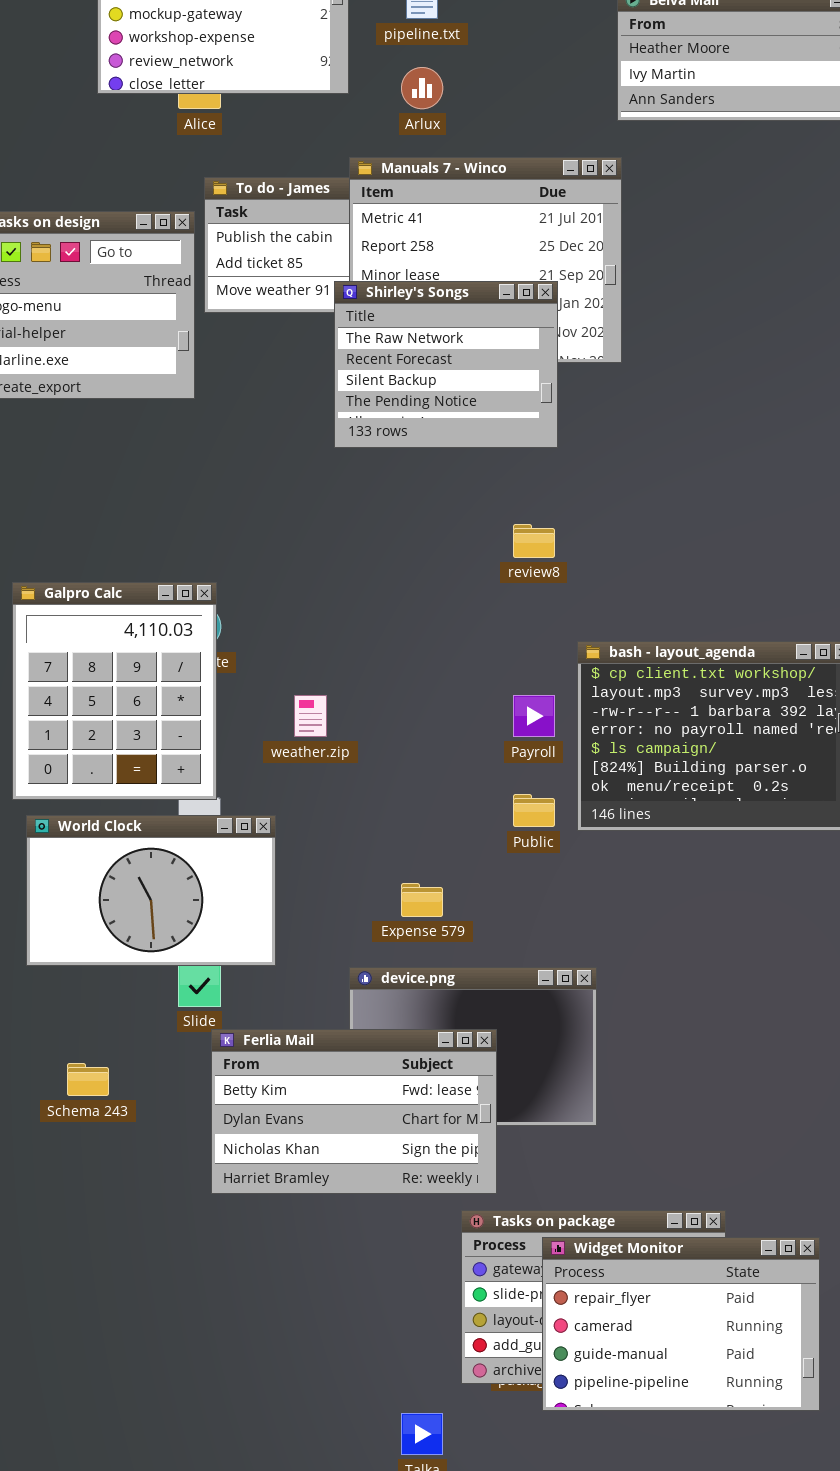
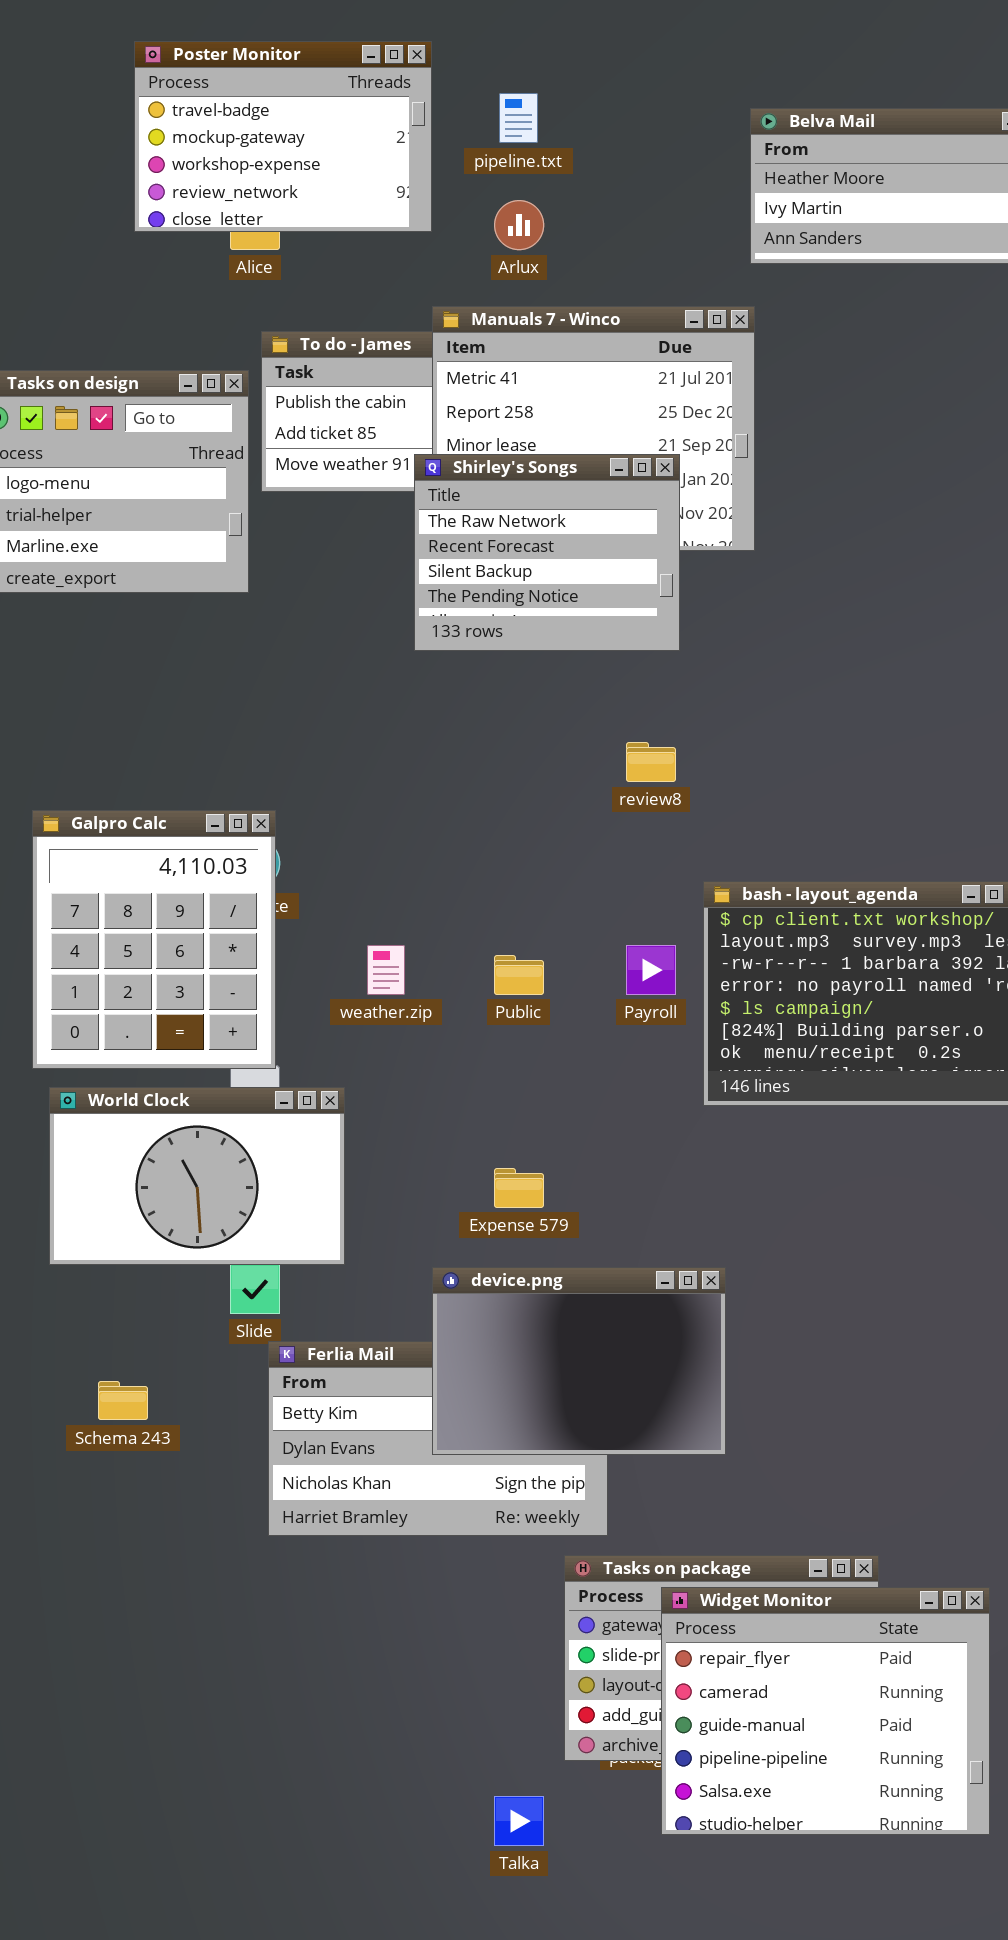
Public: [513,794,555,827] -> [494,955,544,995], moved
device.png: [349,967,597,1126] -> [432,1267,726,1455], raised
Widget Monitor: [542,1237,820,1411] -> [661,1587,990,1835], resized

